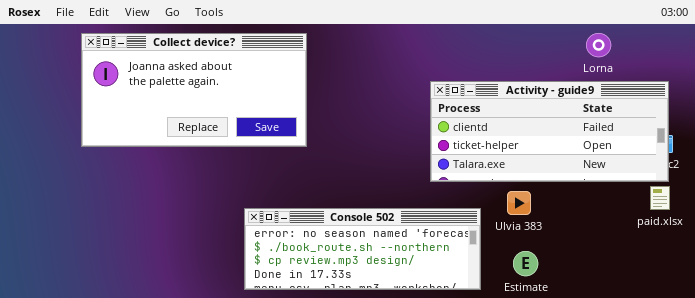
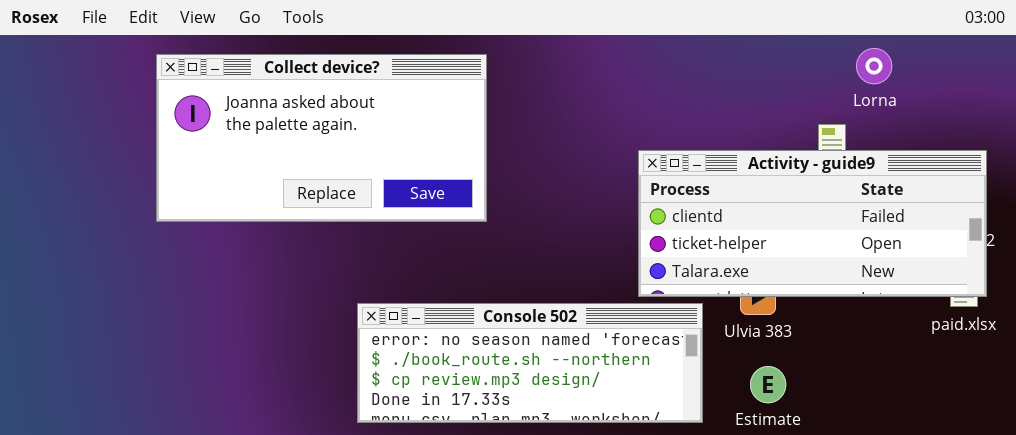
Collect device?: [81,33,307,147] -> [156,54,487,222], moved
Activity - guide9: [430,81,669,182] -> [638,150,987,297], moved

